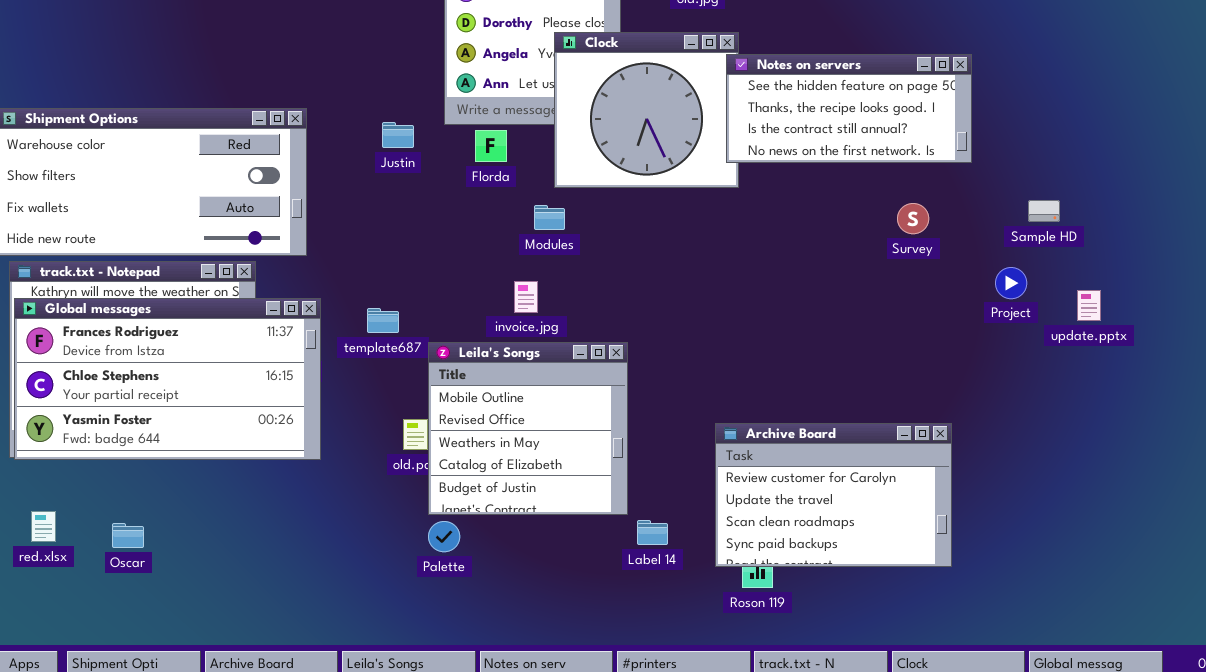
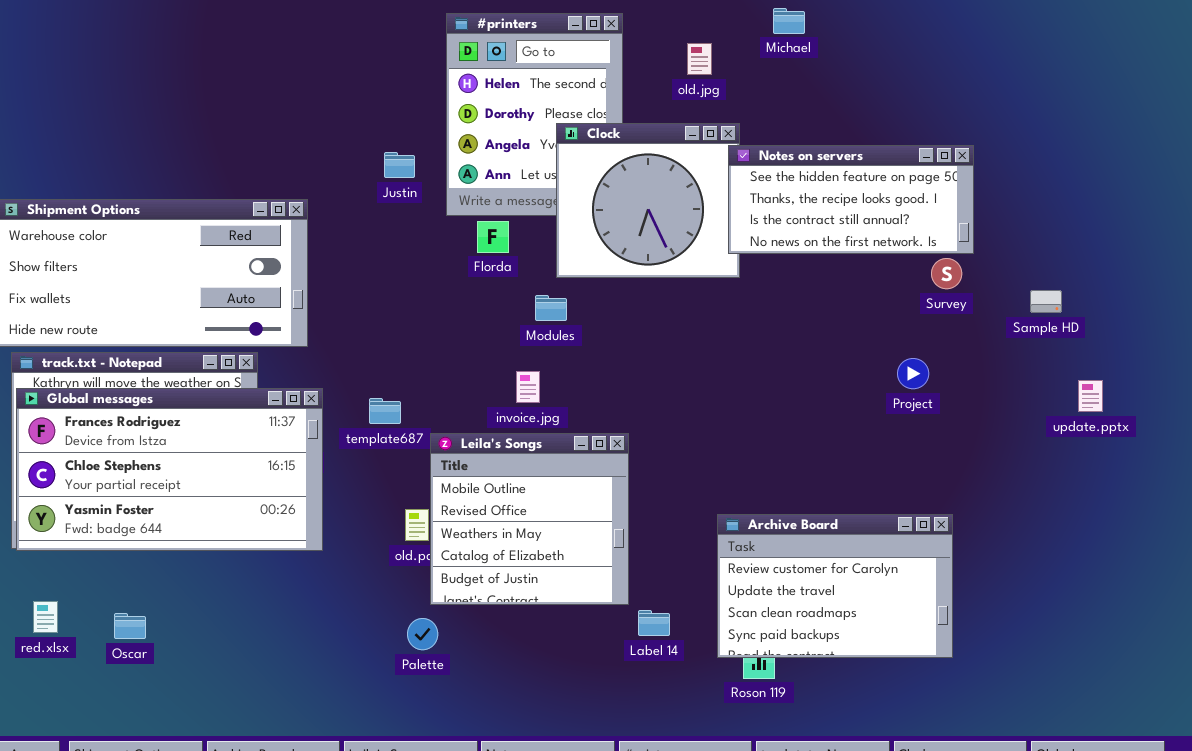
Justin: [382,122,414,148] -> [384,152,415,178], moved
Survey: [897,203,929,234] -> [931,258,962,289], moved
Project: [995,267,1027,299] -> [897,358,929,389], moved
Palette: [428,521,460,552] -> [407,618,438,650], moved

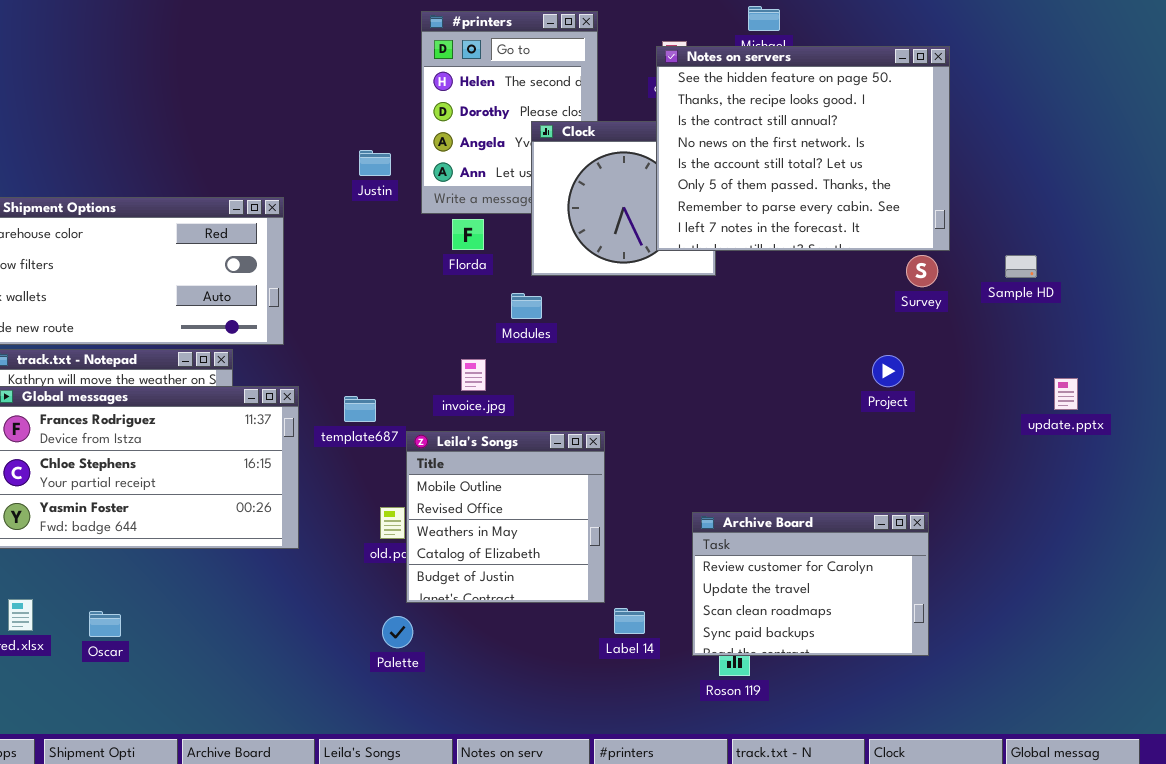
Notes on servers: [728,145,974,254] -> [656,46,950,251], resized
Sample HD: [1030,290,1062,313] -> [1005,255,1037,278], moved
invoice.jpg: [516,371,540,403] -> [461,359,486,391], moved

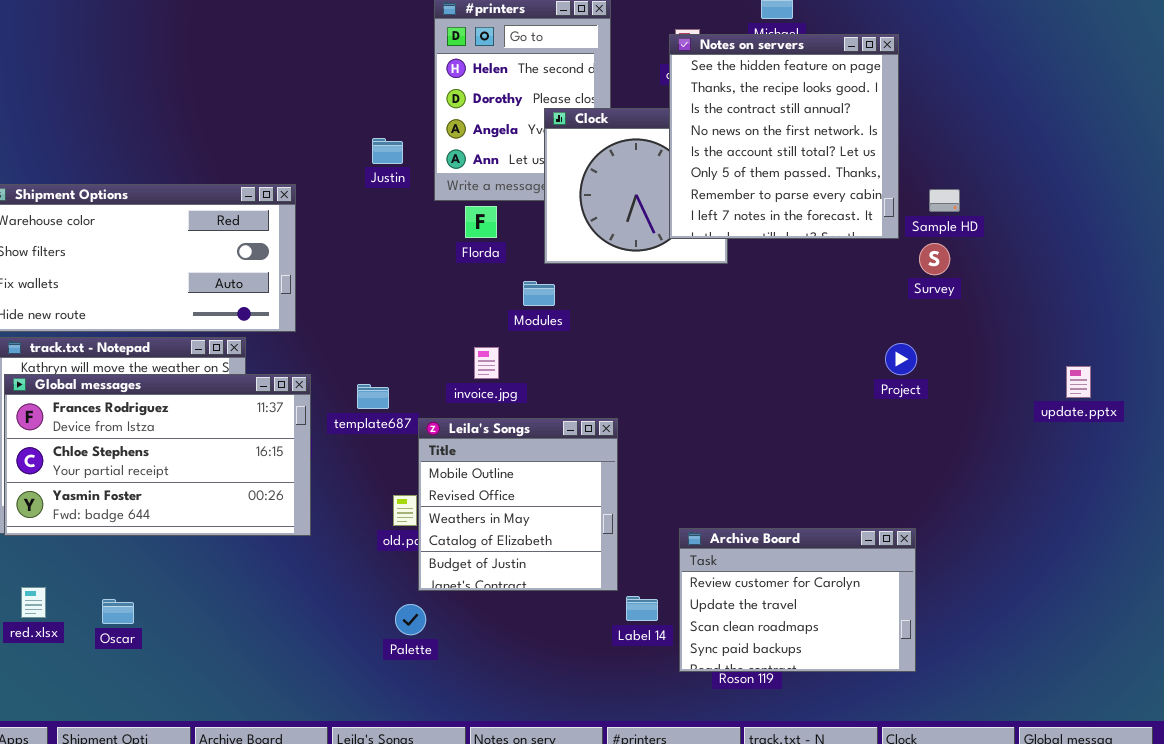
Notes on servers: [656,46,950,251] -> [669,34,899,239], resized
Sample HD: [1005,255,1037,278] -> [929,189,960,212], moved
Archive Board: [692,512,929,656] -> [679,528,916,672], moved

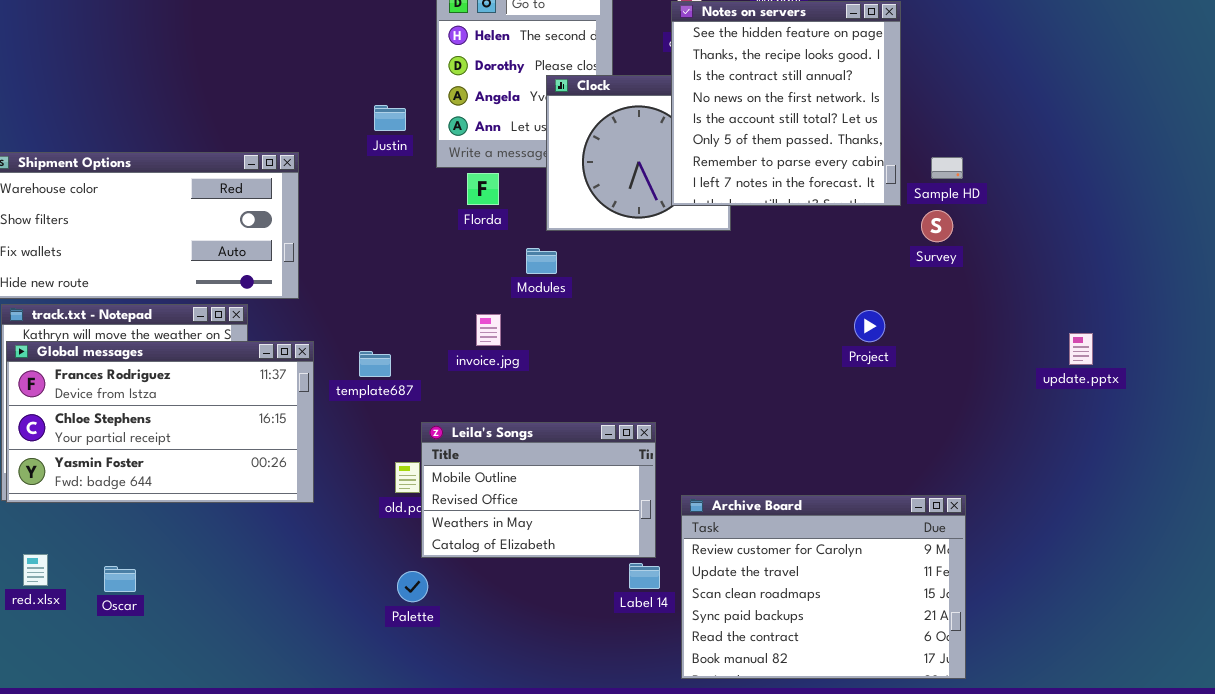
Project: [885,343,917,375] -> [854,310,885,342], moved
Leila's Songs: [418,418,618,591] -> [421,422,656,558], resized
Archive Board: [679,528,916,672] -> [681,495,966,679], resized

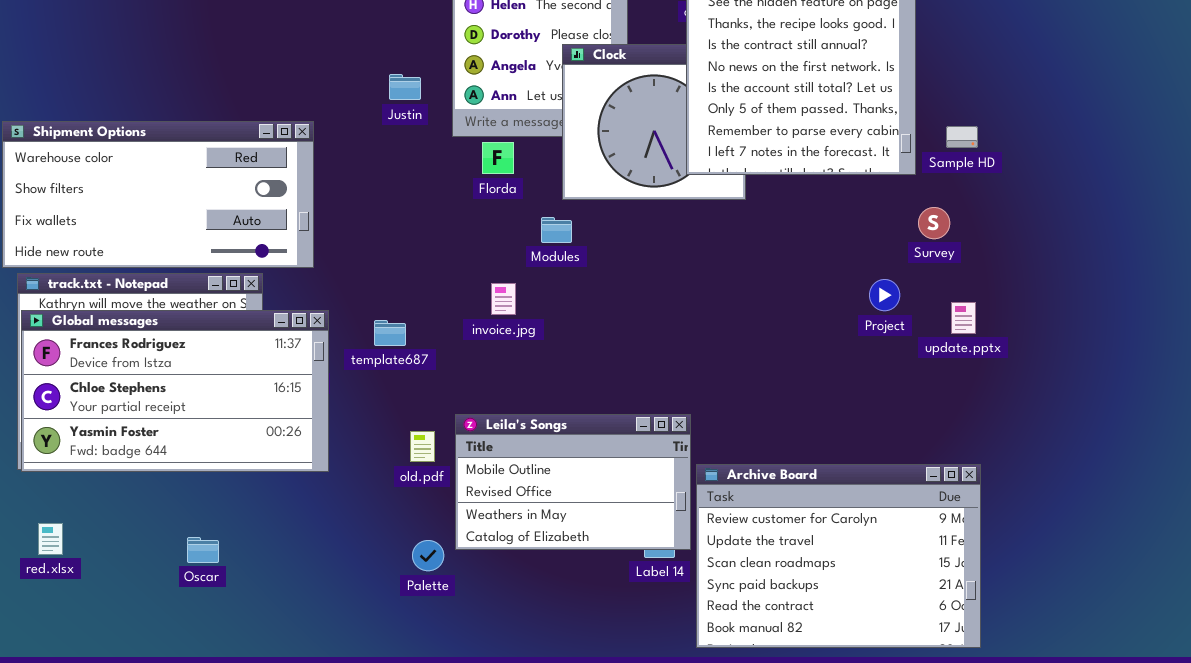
Survey: [921,210,953,242] -> [918,207,950,239], moved
update.pptx: [1069,333,1093,365] -> [951,302,976,334], moved
Leila's Songs: [421,422,656,558] -> [455,414,691,550], moved
Oscar: [104,566,136,592] -> [187,537,219,563], moved

